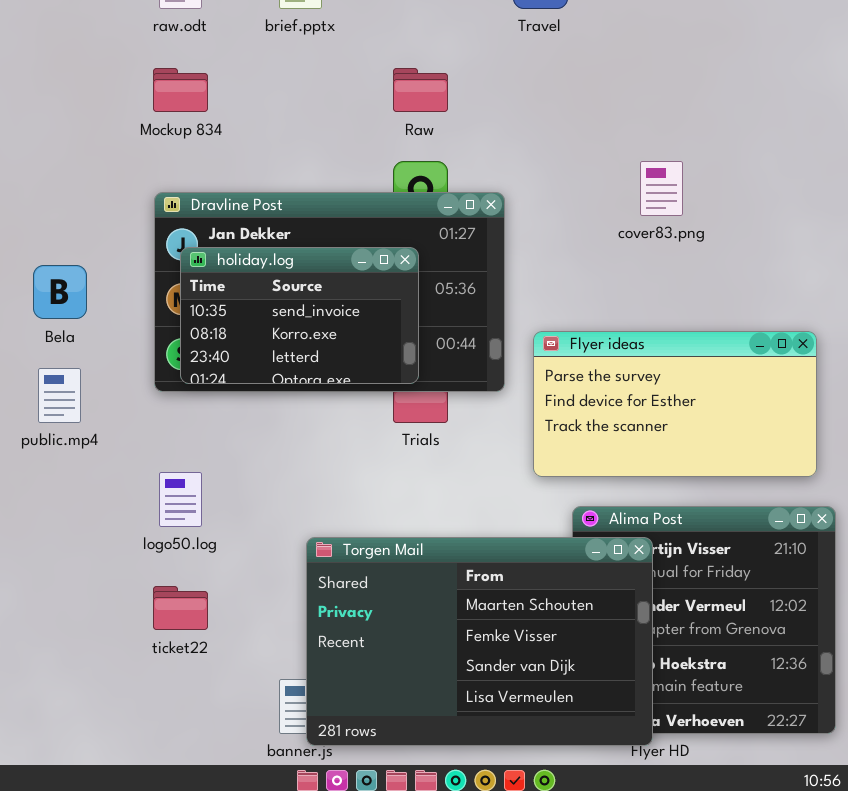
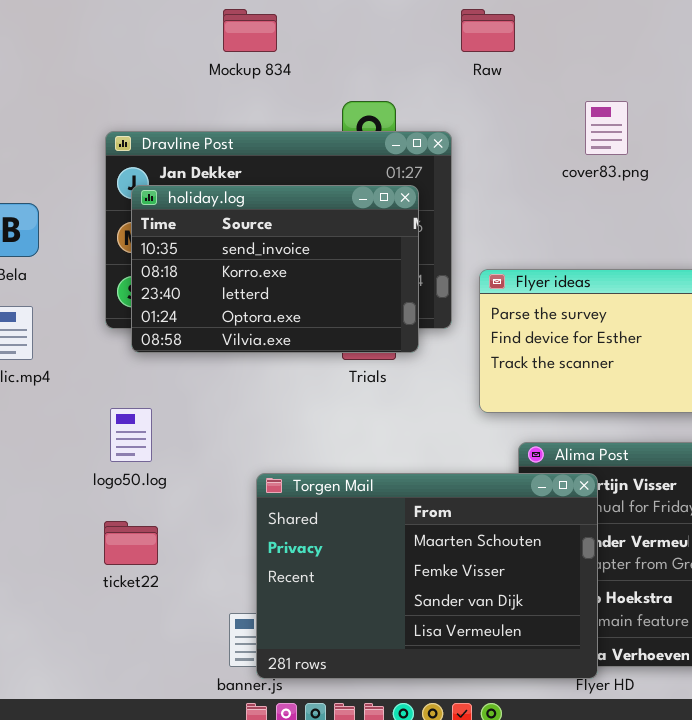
Mockup 834: [153,68,208,112] -> [223,9,277,52], moved
Raw: [393,68,448,112] -> [461,9,515,52], moved
holiday.log: [180,247,419,384] -> [131,185,419,353], resized

